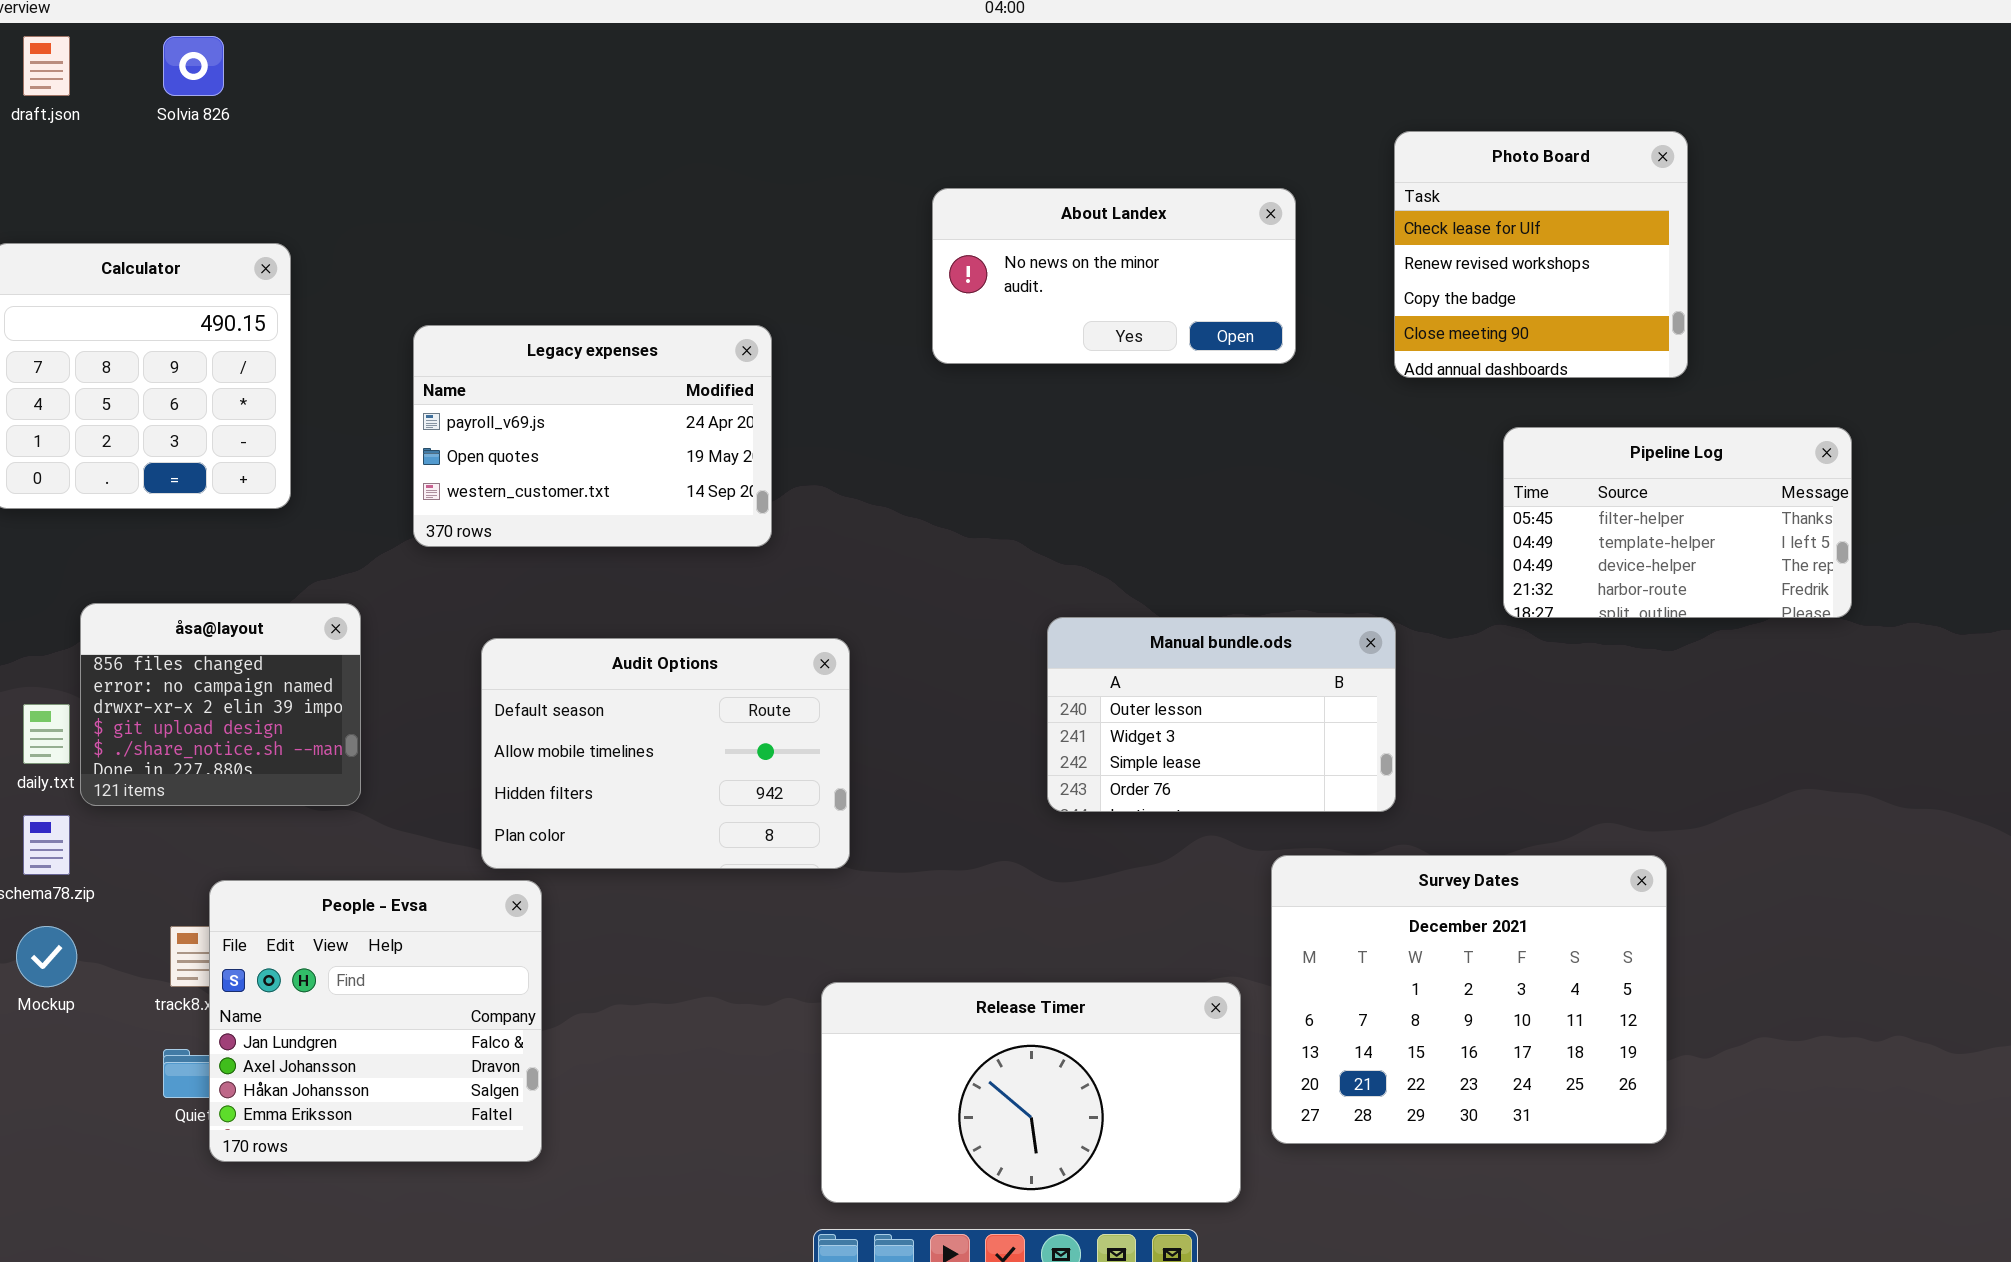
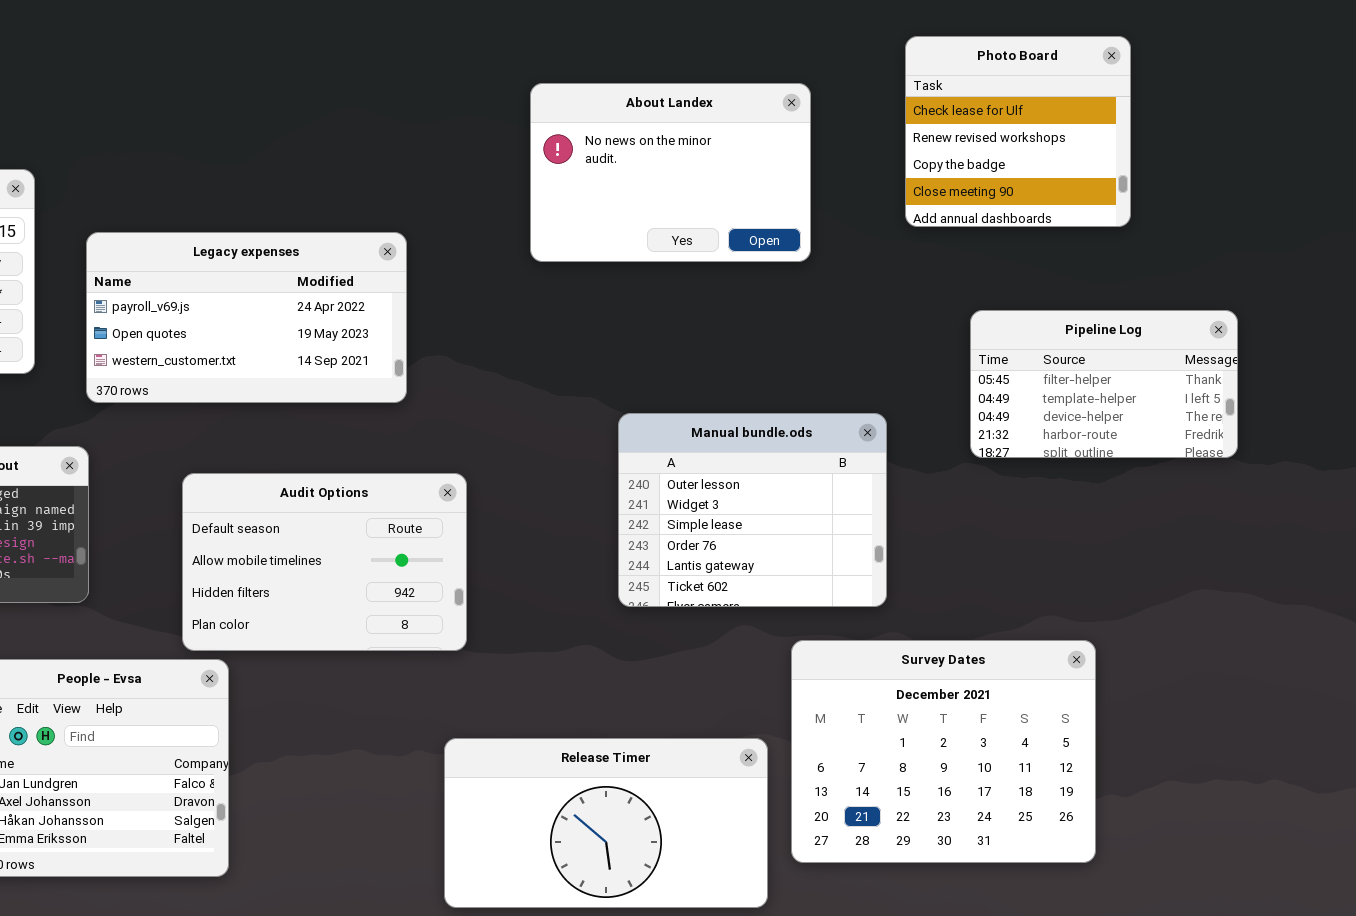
Photo Board: [1394,131,1688,378] -> [905,36,1131,227], moved
About Landex: [932,188,1296,364] -> [530,83,811,262], resized
Legacy expenses: [413,325,772,547] -> [86,232,407,403], resized
Manual bundle.ods: [1047,617,1396,812] -> [618,413,887,607], resized

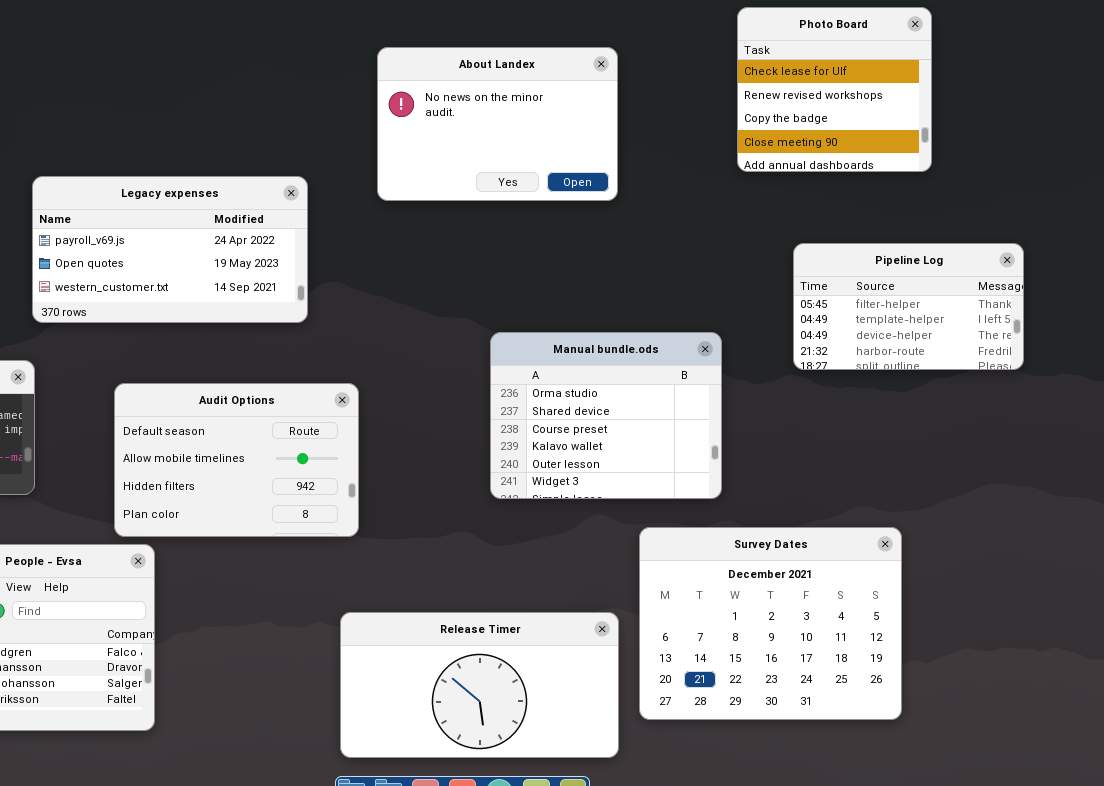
About Landex: [530,83,811,262] -> [377,47,618,201], moved
Manual bundle.ods: [618,413,887,607] -> [490,332,722,499], scrolled up 4 rows

